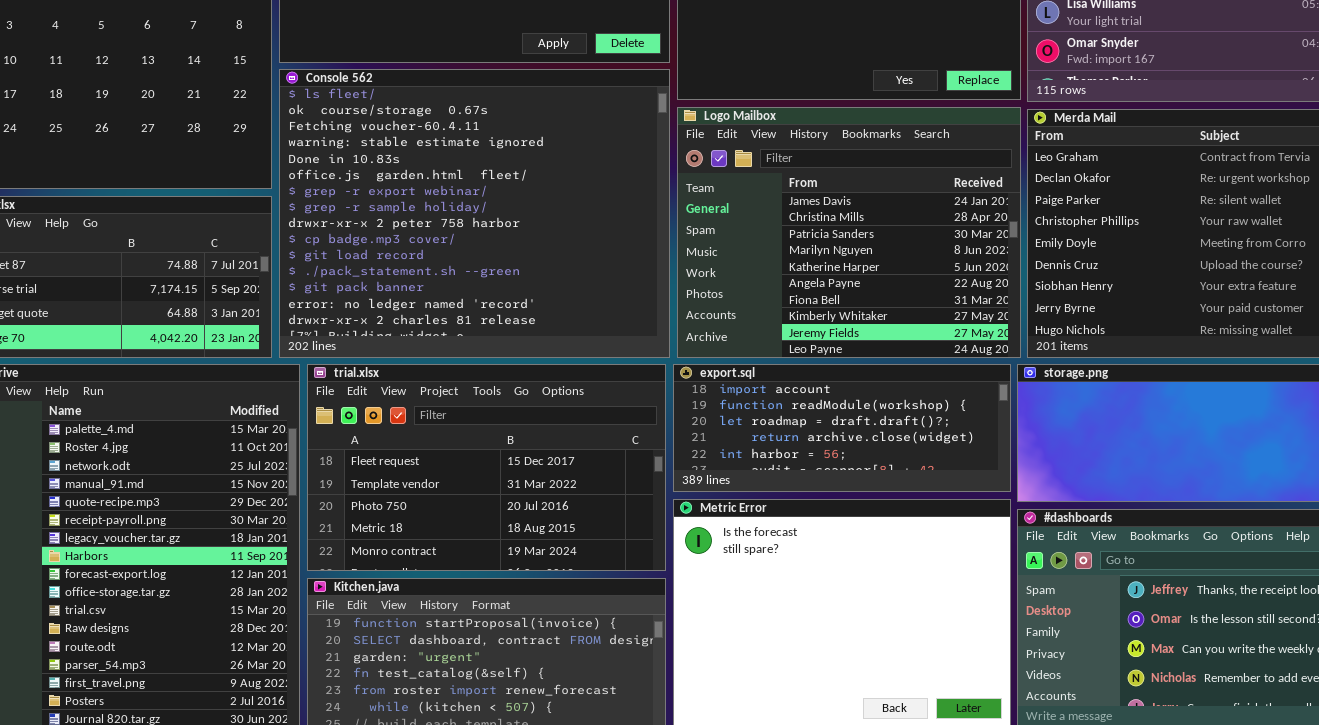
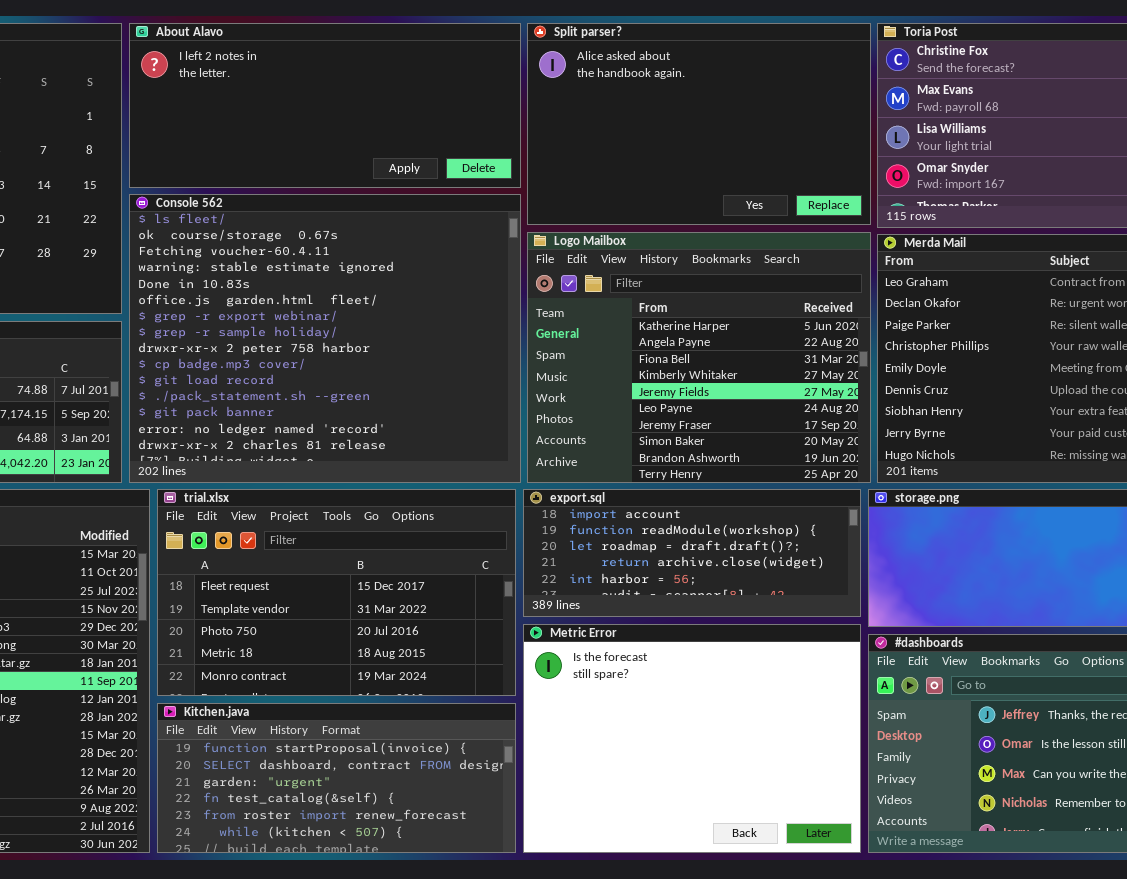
Logo Mailbox: [677,107,1021,358] -> [527,232,871,483], scrolled down 4 rows

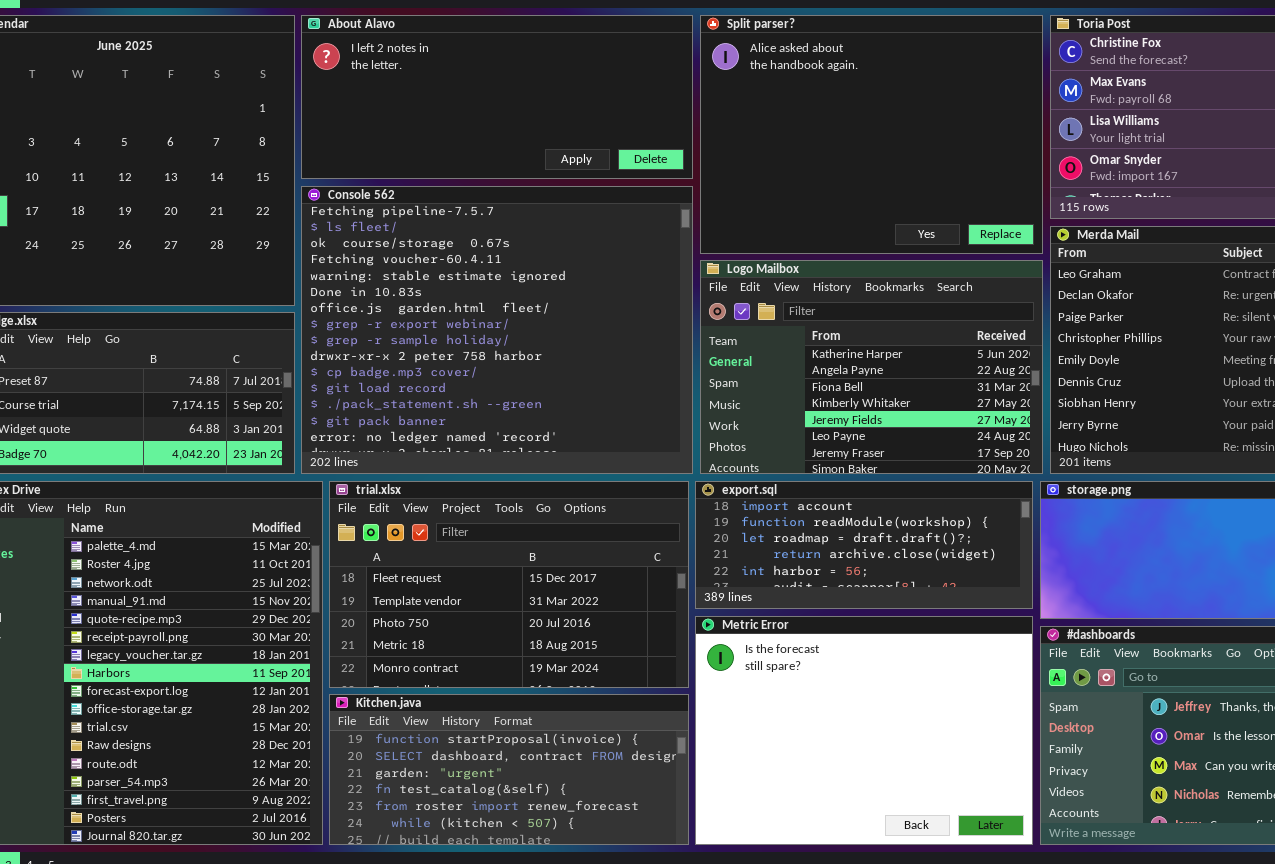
Split parser?: [527,23,871,225] -> [700,15,1043,254], resized
Console 562: [129,194,521,483] -> [301,186,693,474], scrolled up 1 row
Logo Mailbox: [527,232,871,483] -> [700,260,1043,474], resized

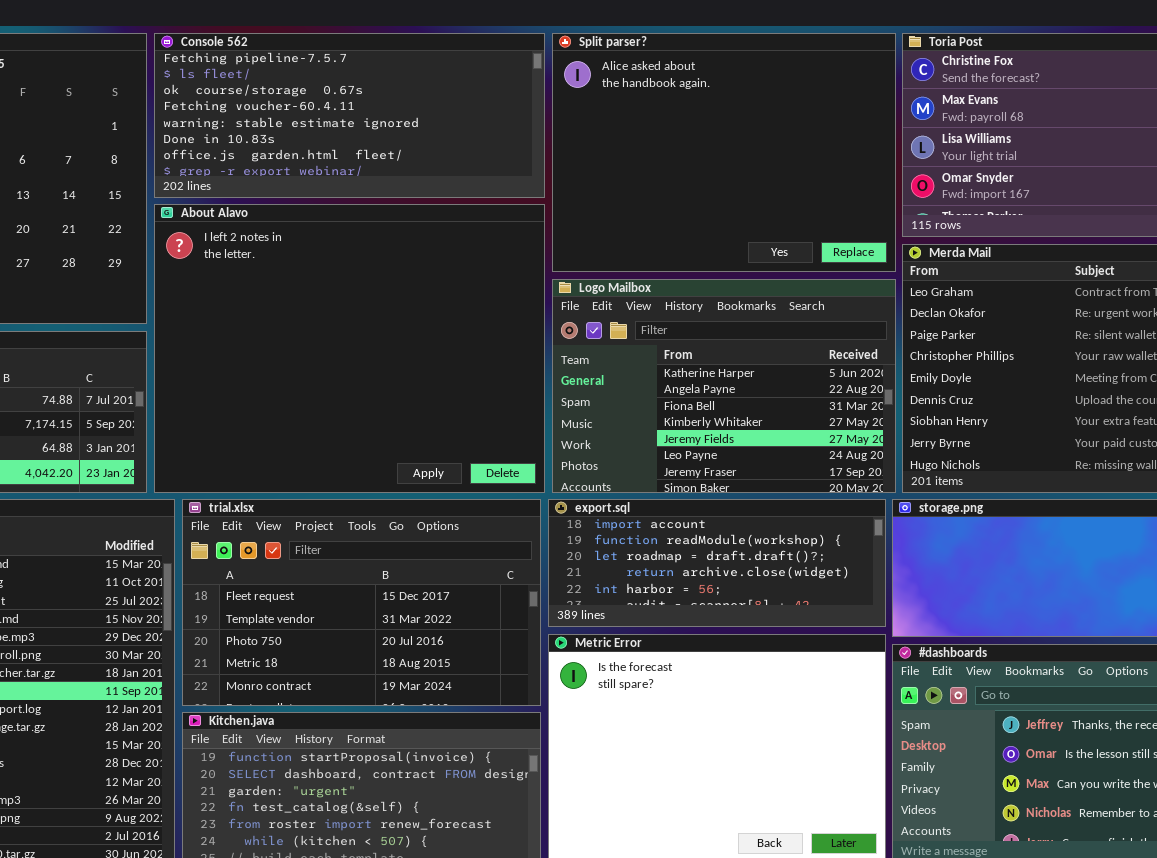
About Alavo: [301,15,693,179] -> [154,204,545,493], moved, resized
Console 562: [301,186,693,474] -> [154,33,545,198], moved, resized

